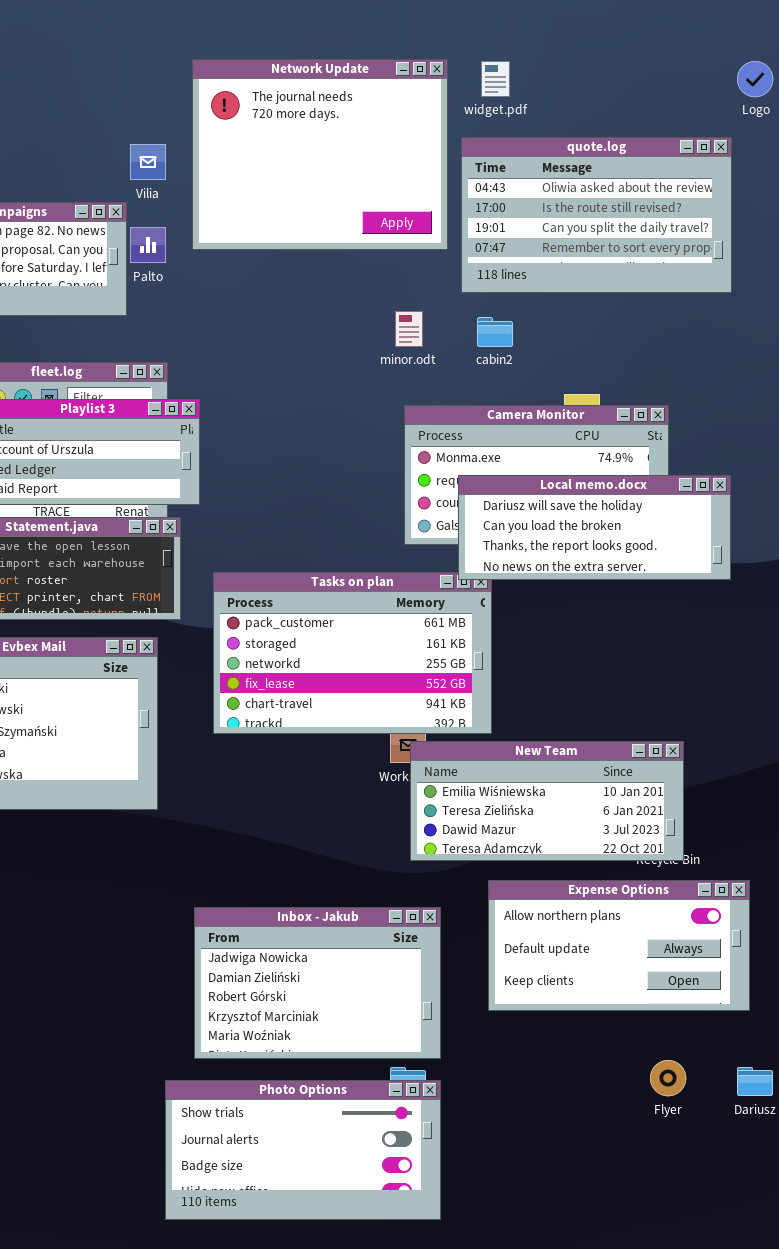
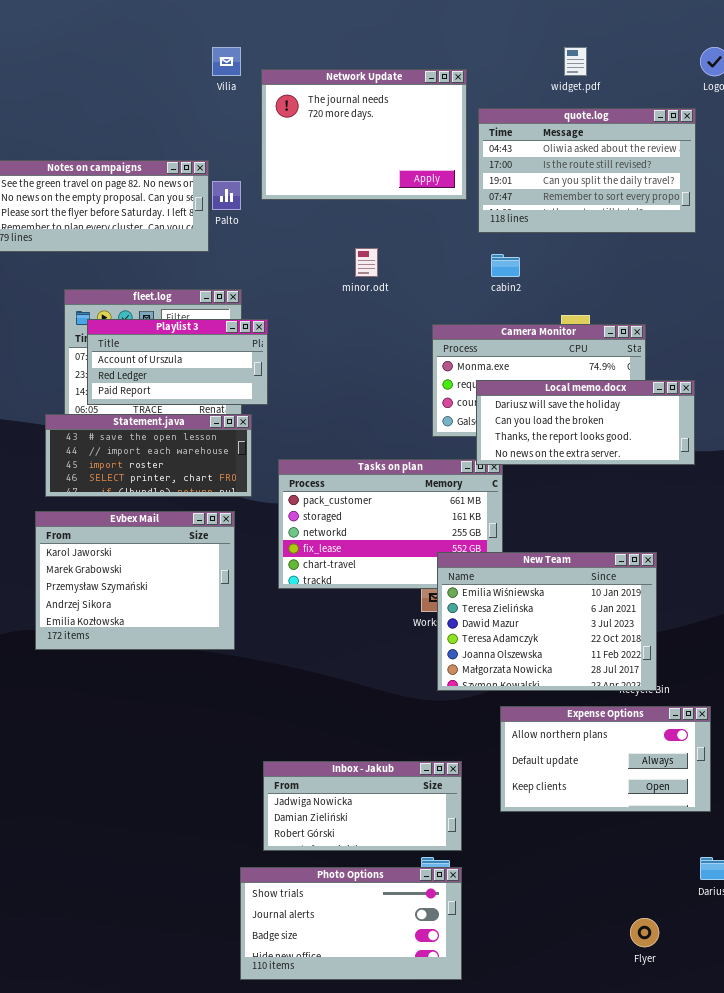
Network Update: [192,59,448,250] -> [261,69,467,200], resized
widget.pdf: [481,61,510,97] -> [564,47,587,76], moved
Vilia: [130,144,166,180] -> [212,47,241,76], moved
minor.odt: [395,311,423,347] -> [355,248,378,277], moved
New Team: [410,741,684,861] -> [437,552,657,691], resized
Inbox - Jakub: [194,907,441,1059] -> [263,761,462,851], resized
Flyer: [650,1060,686,1096] -> [630,918,659,947], moved

